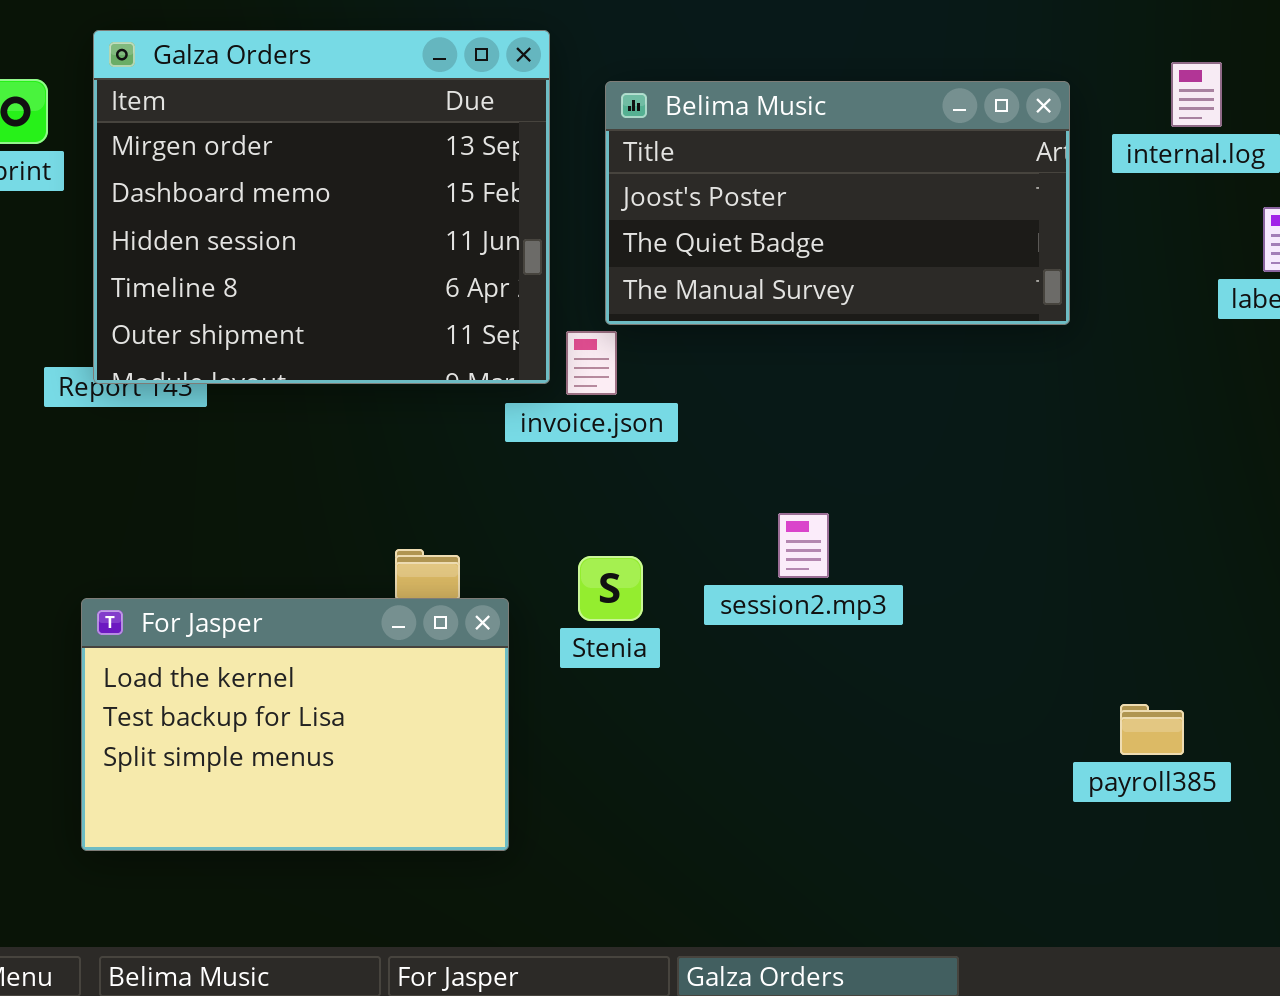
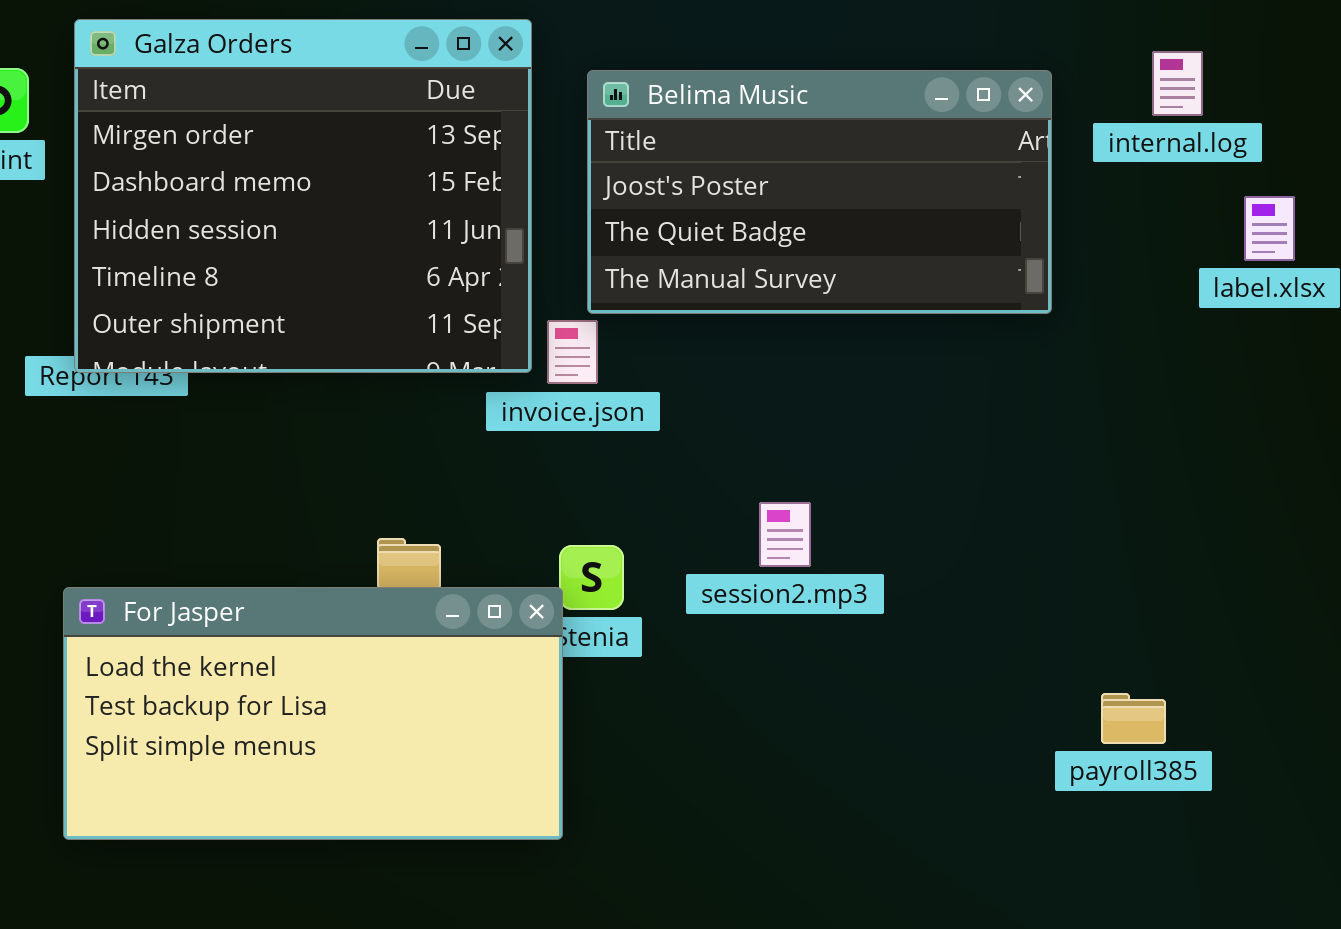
For Jasper: [81,598,509,851] -> [63,587,563,840], resized

